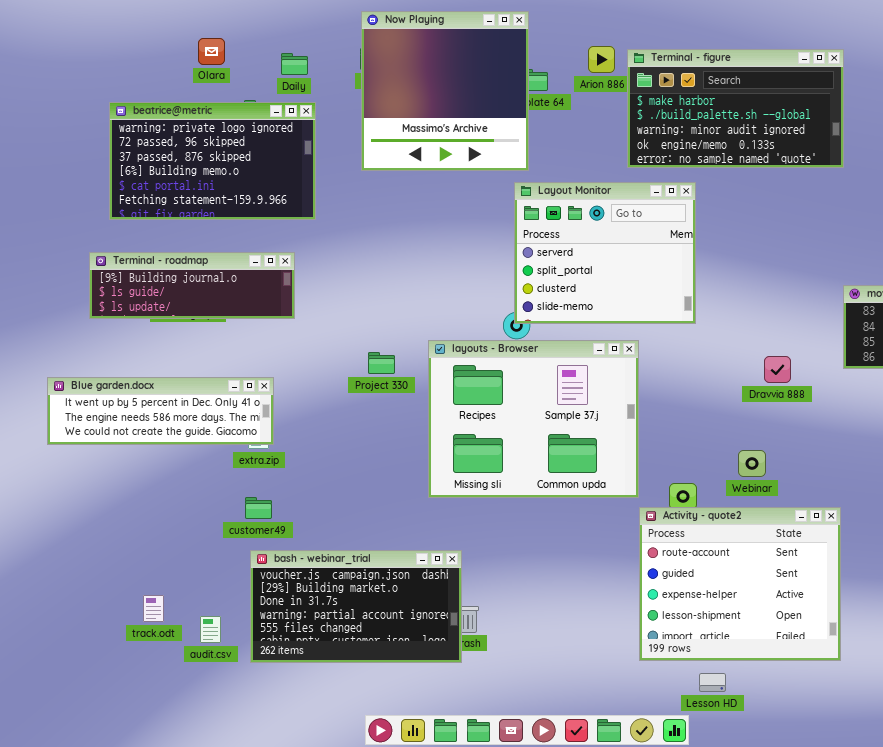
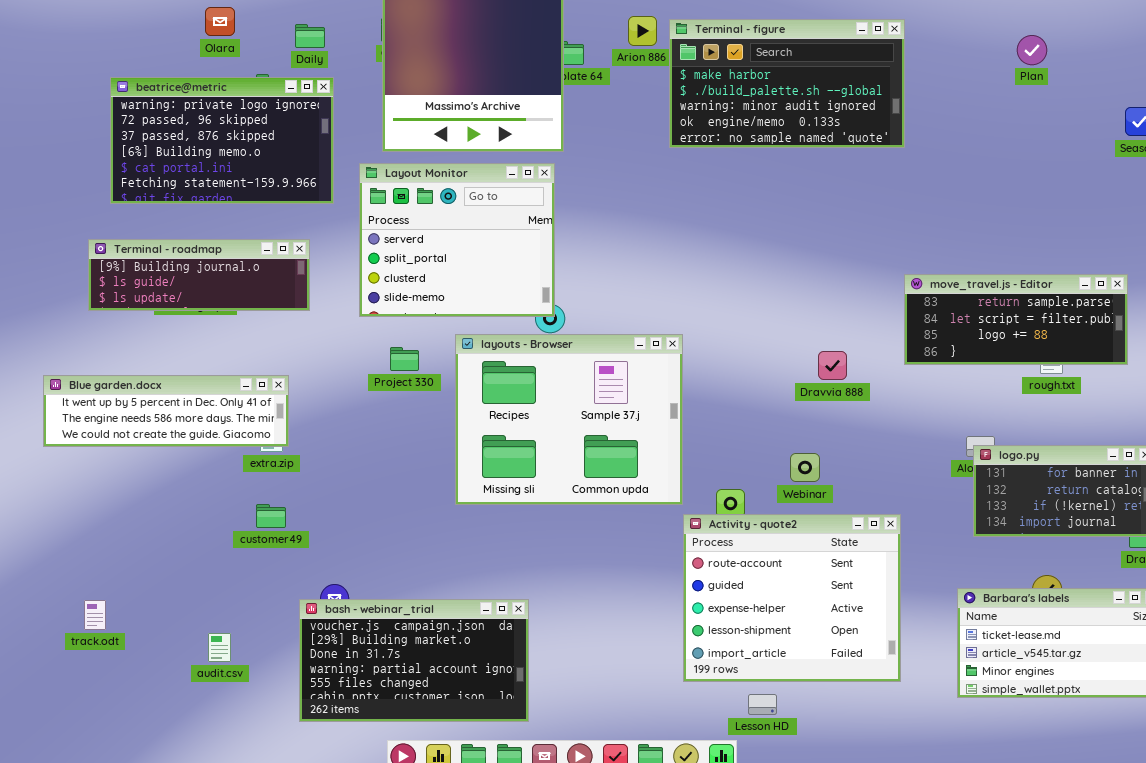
Layout Monitor: [514,182,696,324] -> [359,163,555,317], moved
bash - webinar_trial: [250,550,462,663] -> [299,599,529,722], moved
track.odt: [143,595,164,622] -> [84,600,106,630], moved

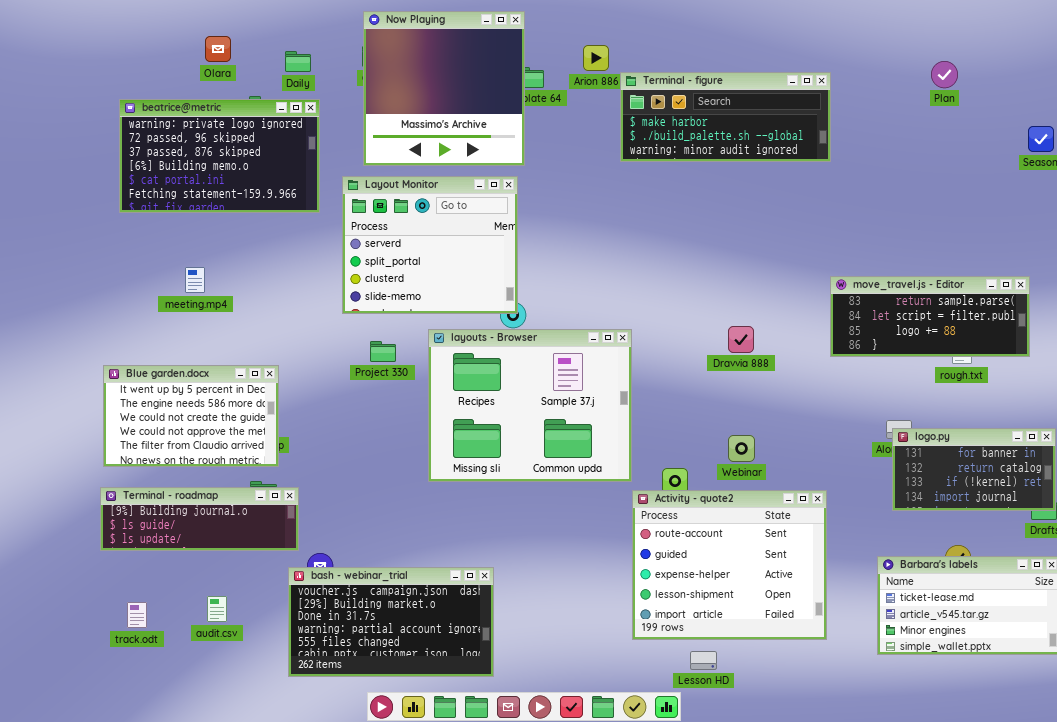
Terminal - figure: [669,19,905,148] -> [620,72,831,162], resized
Terminal - roadmap: [88,239,310,311] -> [100,487,299,551], moved
Dravvia 888: [818,351,847,380] -> [728,326,754,353], moved
Blue garden.docx: [43,375,289,447] -> [103,365,279,467], resized
track.odt: [84,600,106,630] -> [127,602,147,628], moved

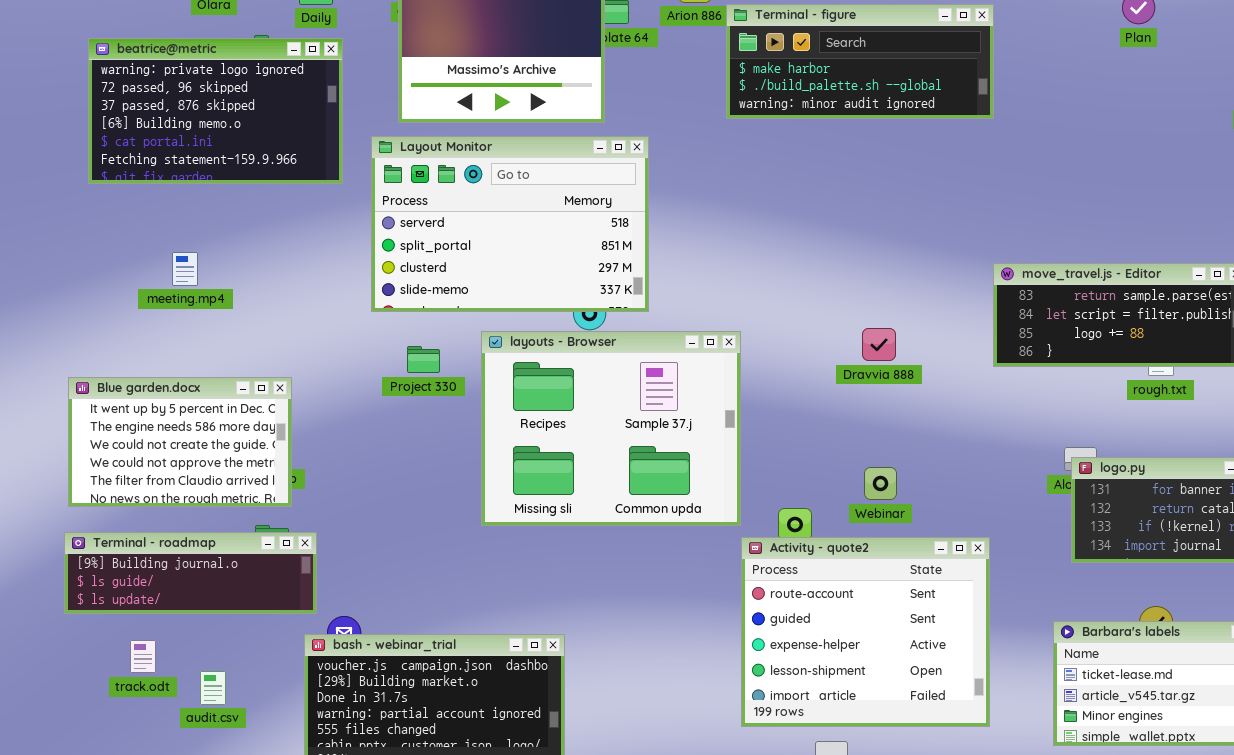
Layout Monitor: [342,176,518,314] -> [371,136,649,312], resized
track.odt: [127,602,147,628] -> [130,640,156,673], moved

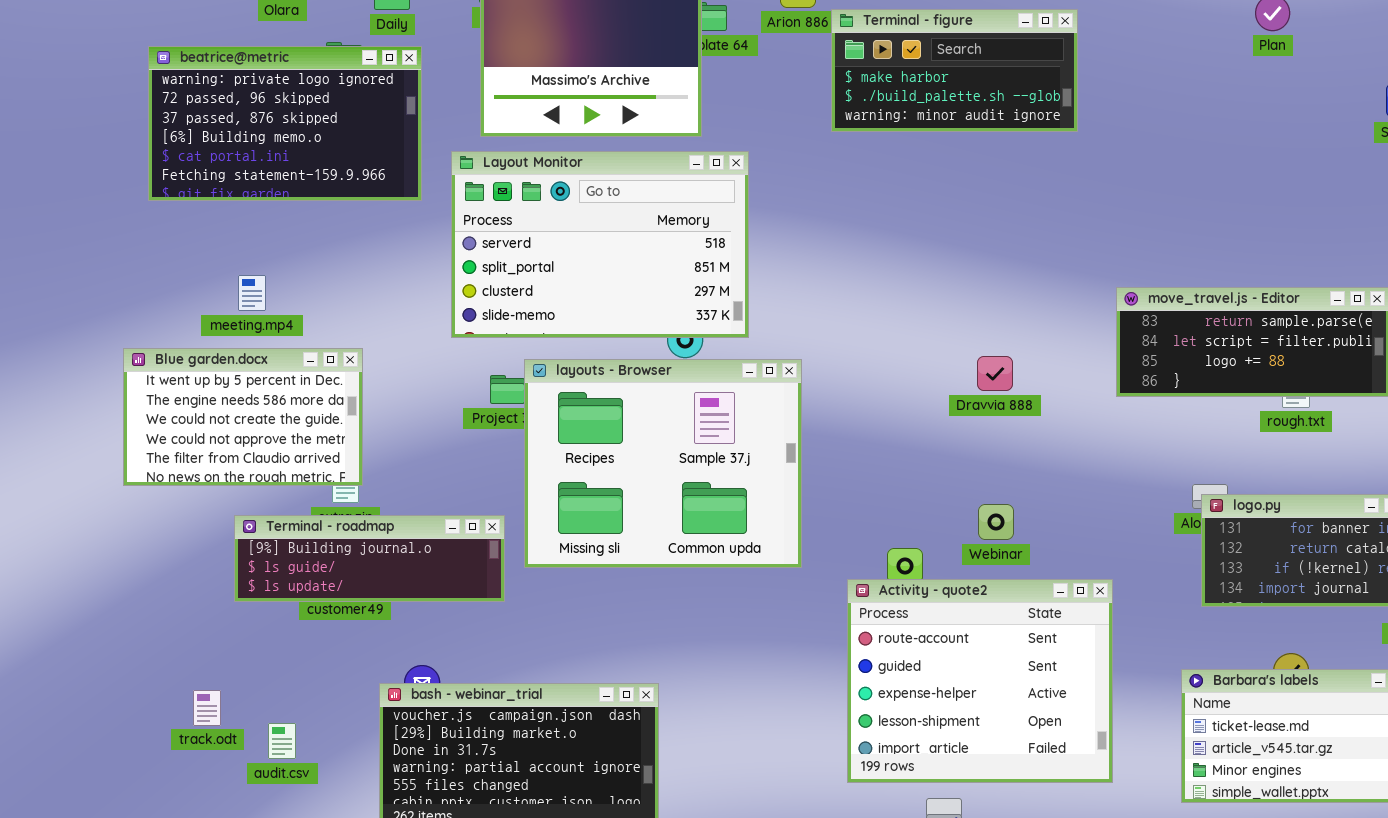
Terminal - figure: [726,4,994,119] -> [831,9,1078,132], resized
layouts - Browser: [481,331,741,526] -> [524,359,802,568], moved
Blue garden.docx: [68,377,292,507] -> [123,348,363,486], moved
Terminal - roadmap: [64,532,317,614] -> [234,515,505,602], moved

